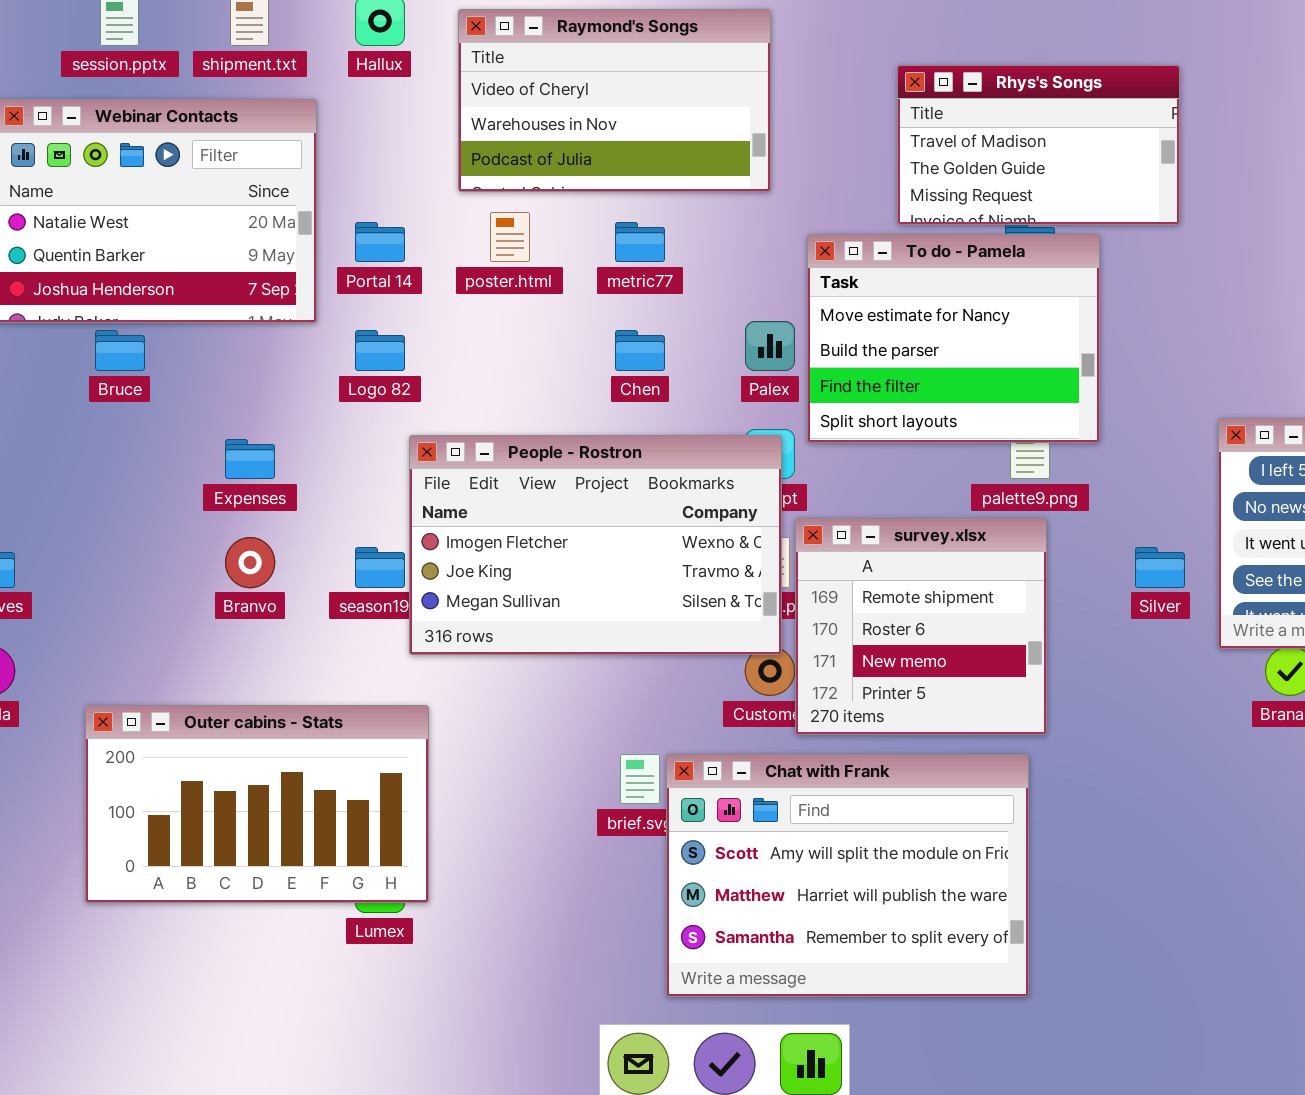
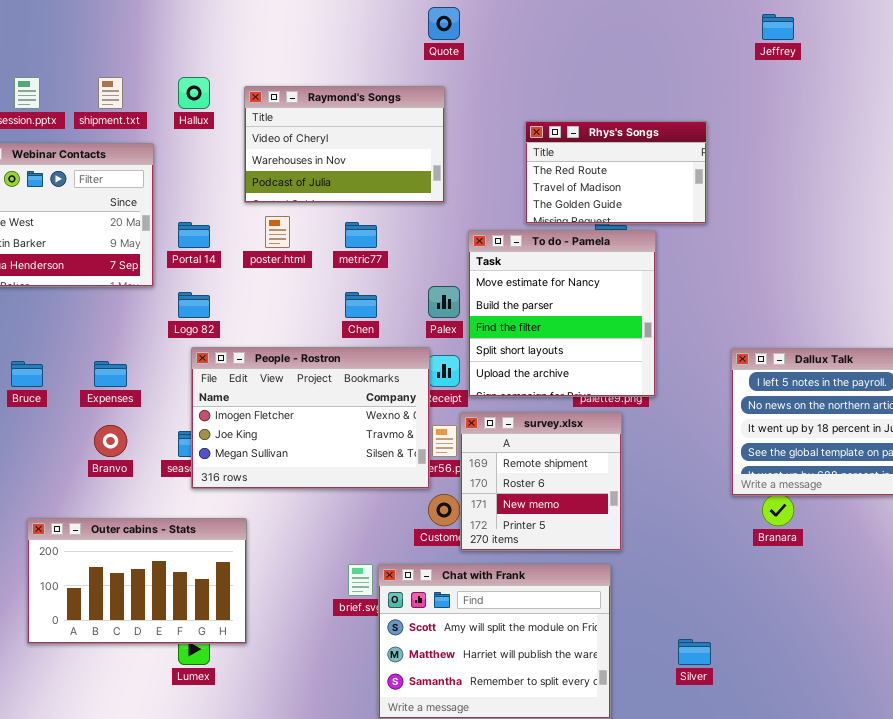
Rhys's Songs: [897,65,1180,225] -> [525,121,707,224], scrolled up 1 row
To do - Pamela: [807,234,1100,443] -> [468,230,656,397], resized
Bruce: [95,330,145,371] -> [11,361,43,387], moved
People - Rostron: [409,435,782,655] -> [191,347,430,489], moved
Silver: [1135,547,1185,588] -> [678,639,711,665], moved
Outer cabins - Stats: [85,705,429,903] -> [27,518,247,644], moved

